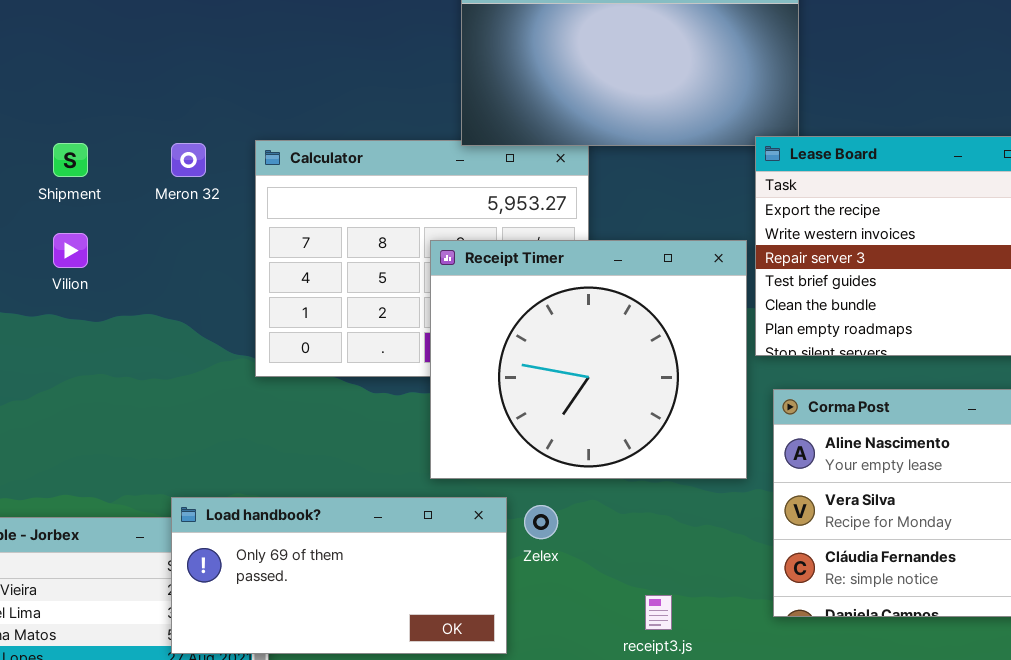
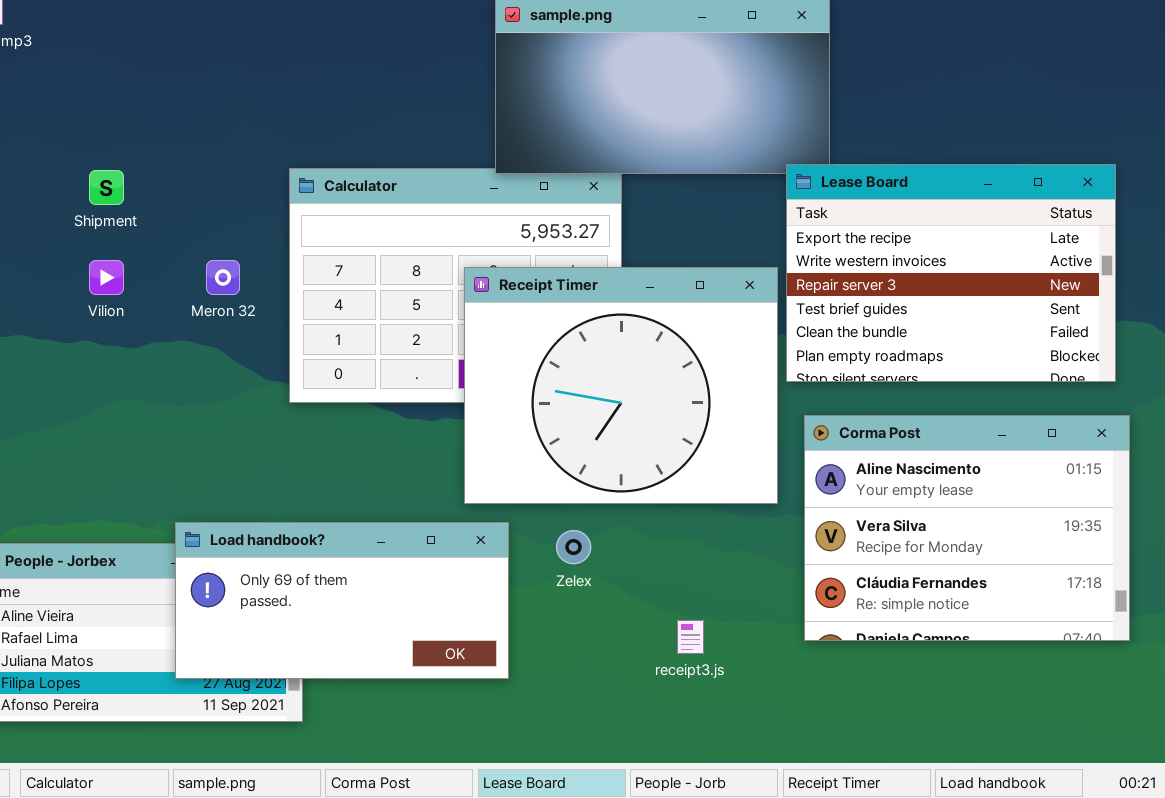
Meron 32: [171,143,206,177] -> [206,260,240,295], moved
Load handbook?: [171,497,507,654] -> [175,522,509,679], moved

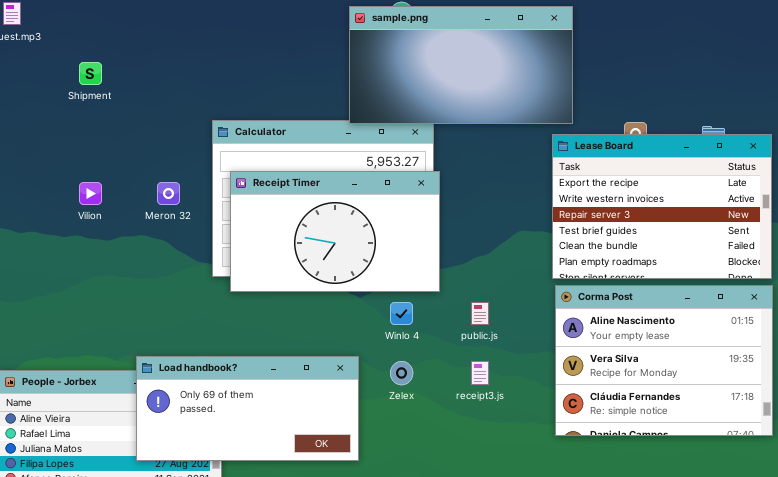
Lease Board: [786,164,1116,382] -> [552,134,772,279], moved
Shipment: [89,170,124,205] -> [79,62,102,85], moved
Receipt Timer: [464,267,778,504] -> [230,171,440,292], moved, resized
receipt3.js: [677,620,704,654] -> [471,361,489,385], moved

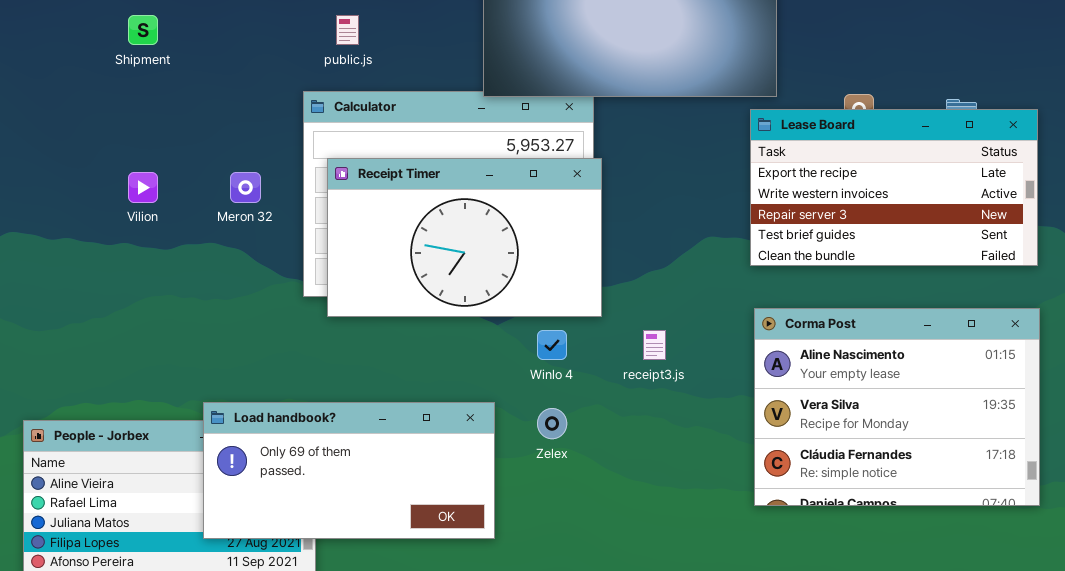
Lease Board: [552,134,772,279] -> [750,109,1038,266], resized
public.js: [471,302,489,325] -> [336,15,359,45], moved
receipt3.js: [471,361,489,385] -> [643,330,666,360], moved

